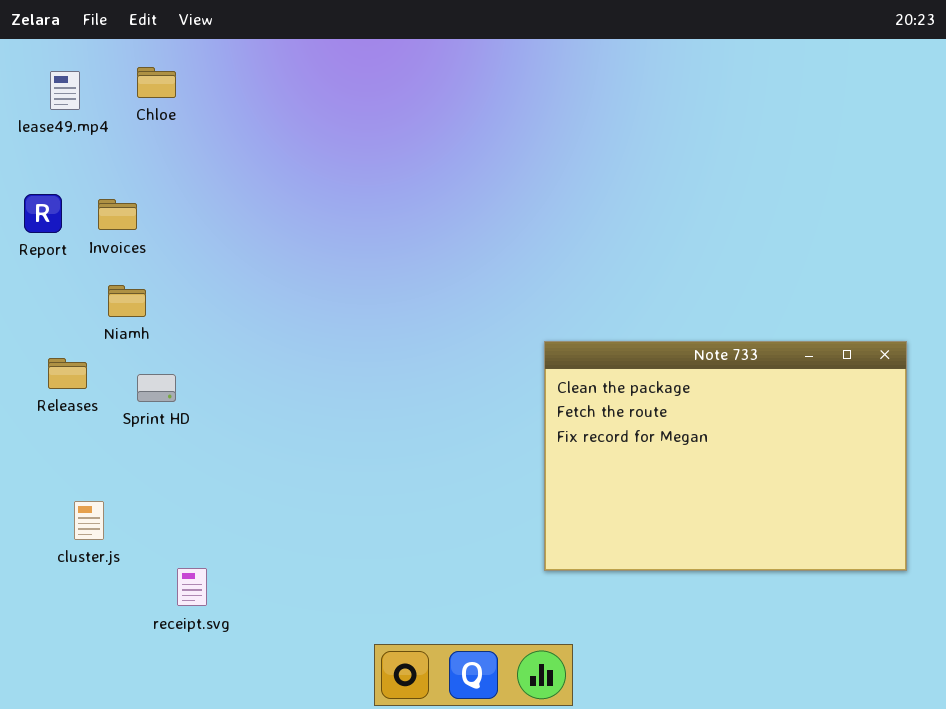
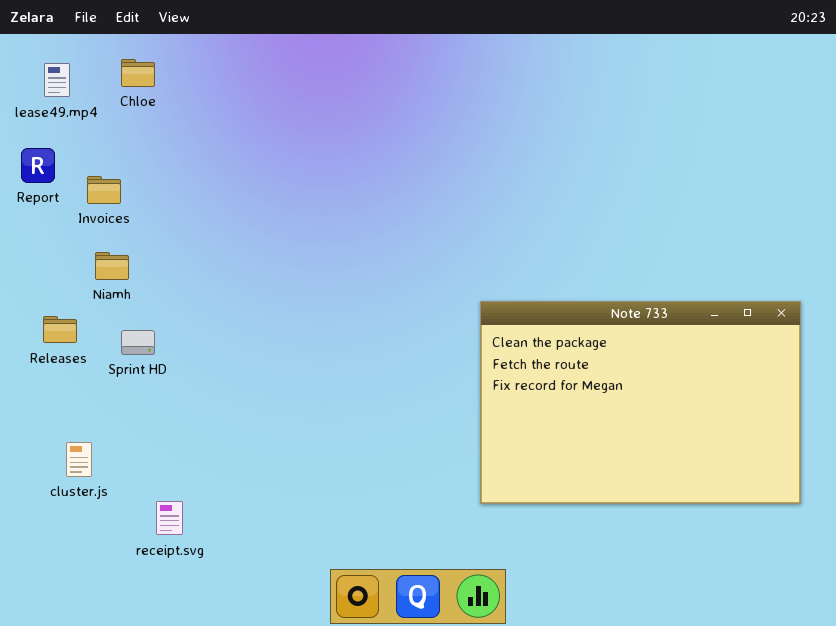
Report: [24,194,62,233] -> [21,148,55,183], moved

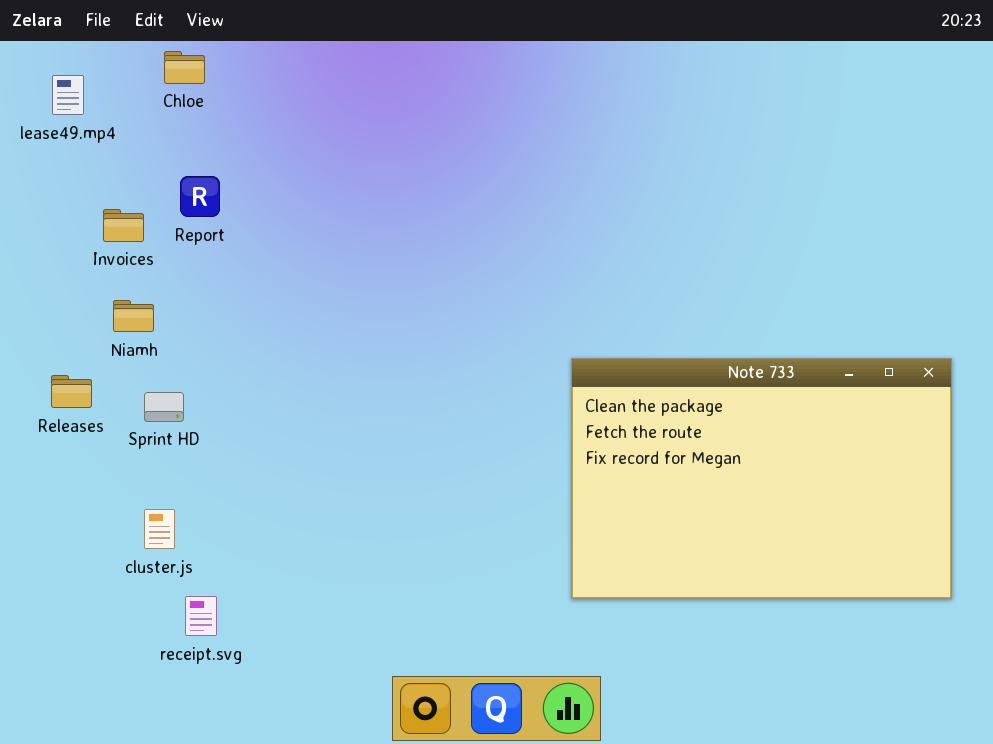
Chloe: [121,59,155,87] -> [164,51,205,84], moved
Report: [21,148,55,183] -> [180,176,220,217], moved
cluster.js: [66,442,92,477] -> [144,509,175,549], moved

